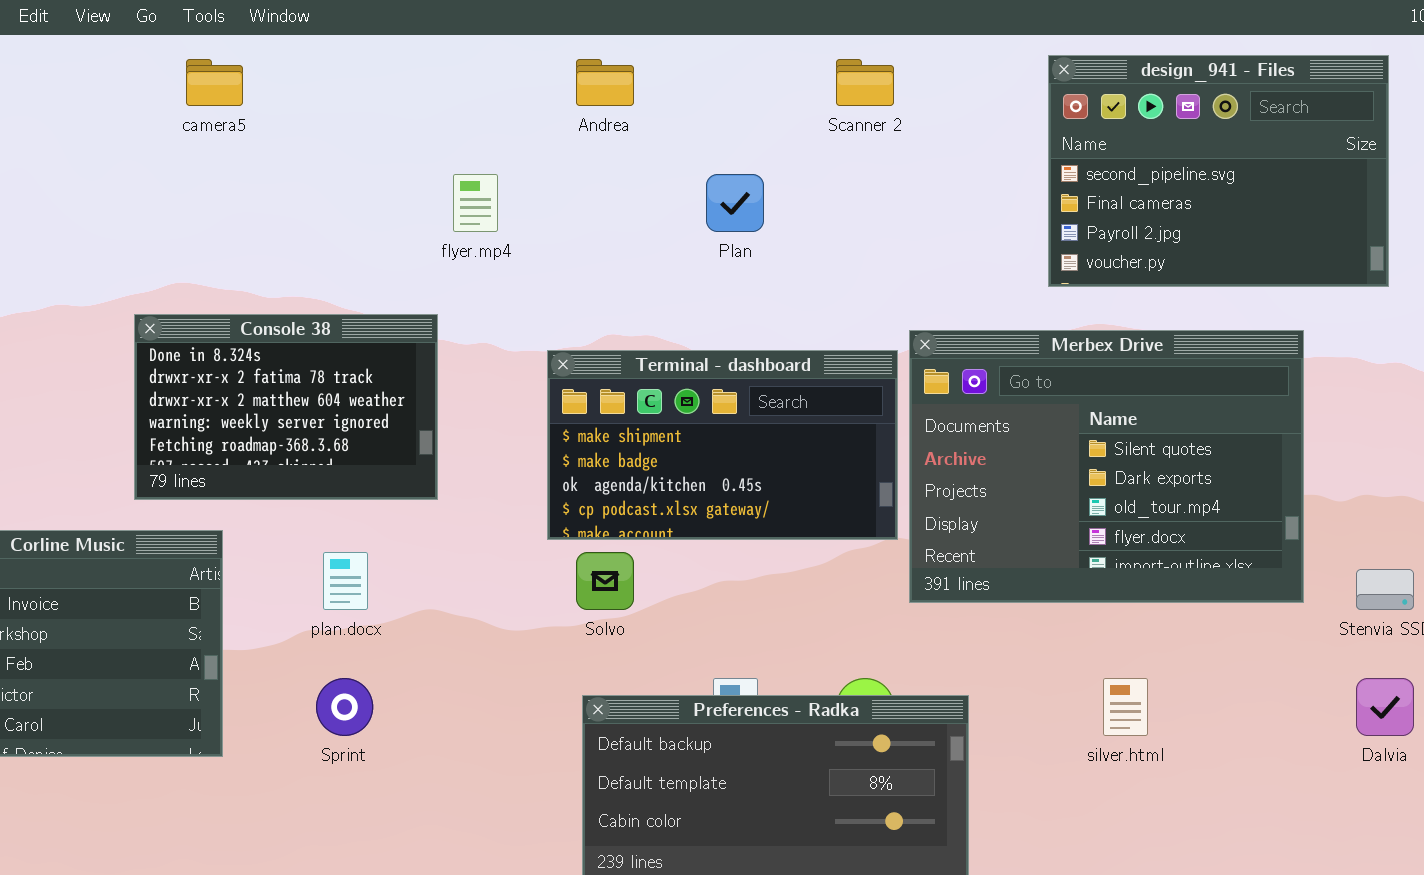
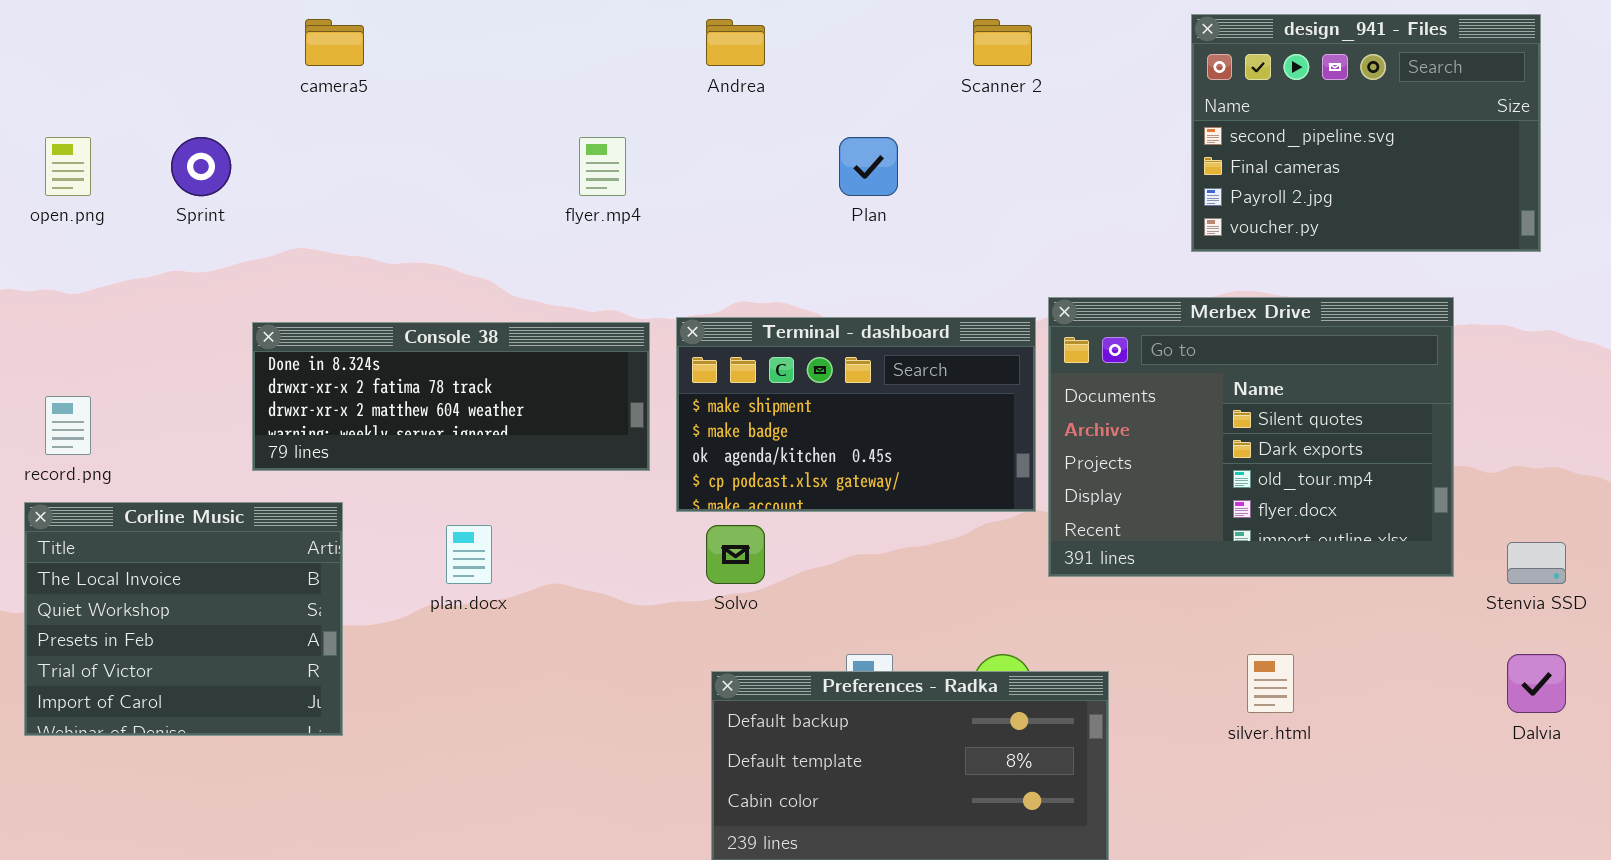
Console 38: [134,314,438,500] -> [252,322,650,471], resized
Sprint: [316,678,373,736] -> [171,137,231,196], moved

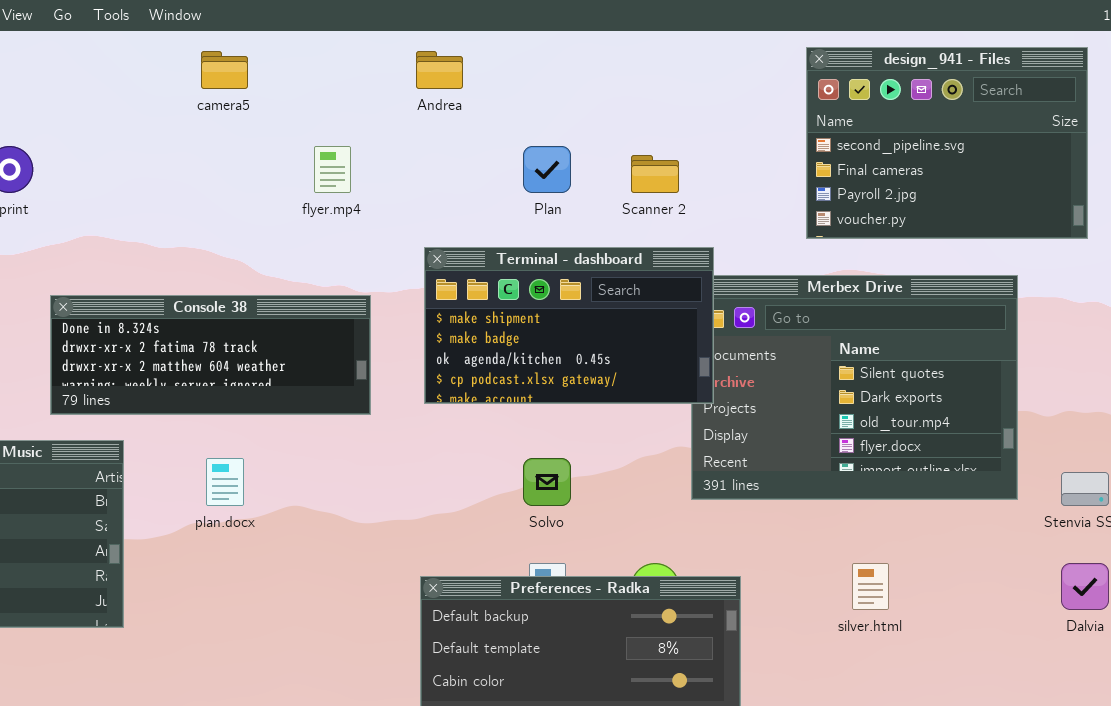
camera5: [305,19,364,66] -> [201,51,248,89], moved
Scanner 2: [973,19,1032,66] -> [631,155,679,193], moved
Terminal - dashboard: [676,317,1036,512] -> [424,247,714,404], moved
Solvo: [706,525,765,584] -> [523,458,571,506], moved

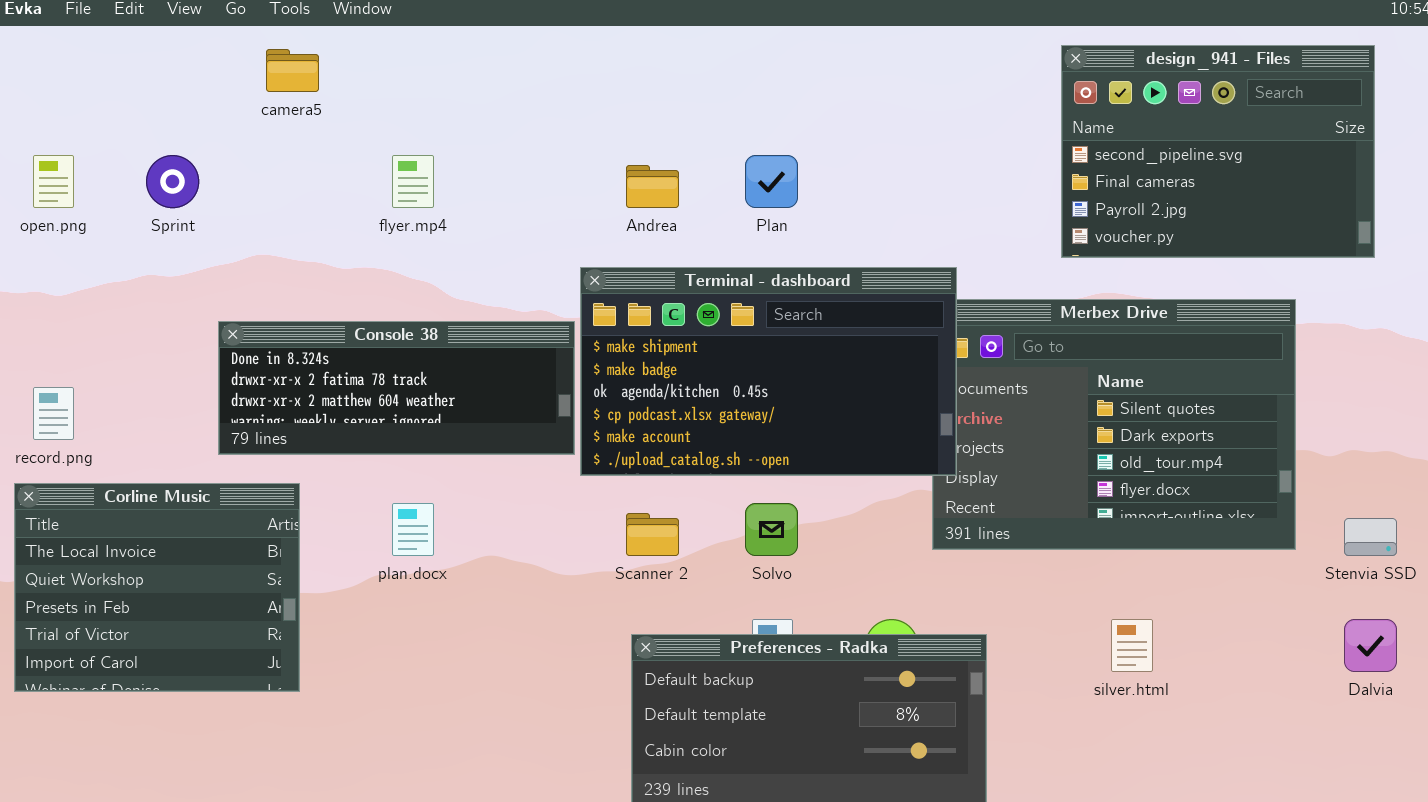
camera5: [201,51,248,89] -> [266,49,319,92], moved
Andrea: [416,51,463,89] -> [626,165,679,208], moved
flyer.mp4: [314,146,351,193] -> [392,155,434,208], moved
Scanner 2: [631,155,679,193] -> [626,513,679,556], moved
Terminal - dashboard: [424,247,714,404] -> [580,267,957,476], resized

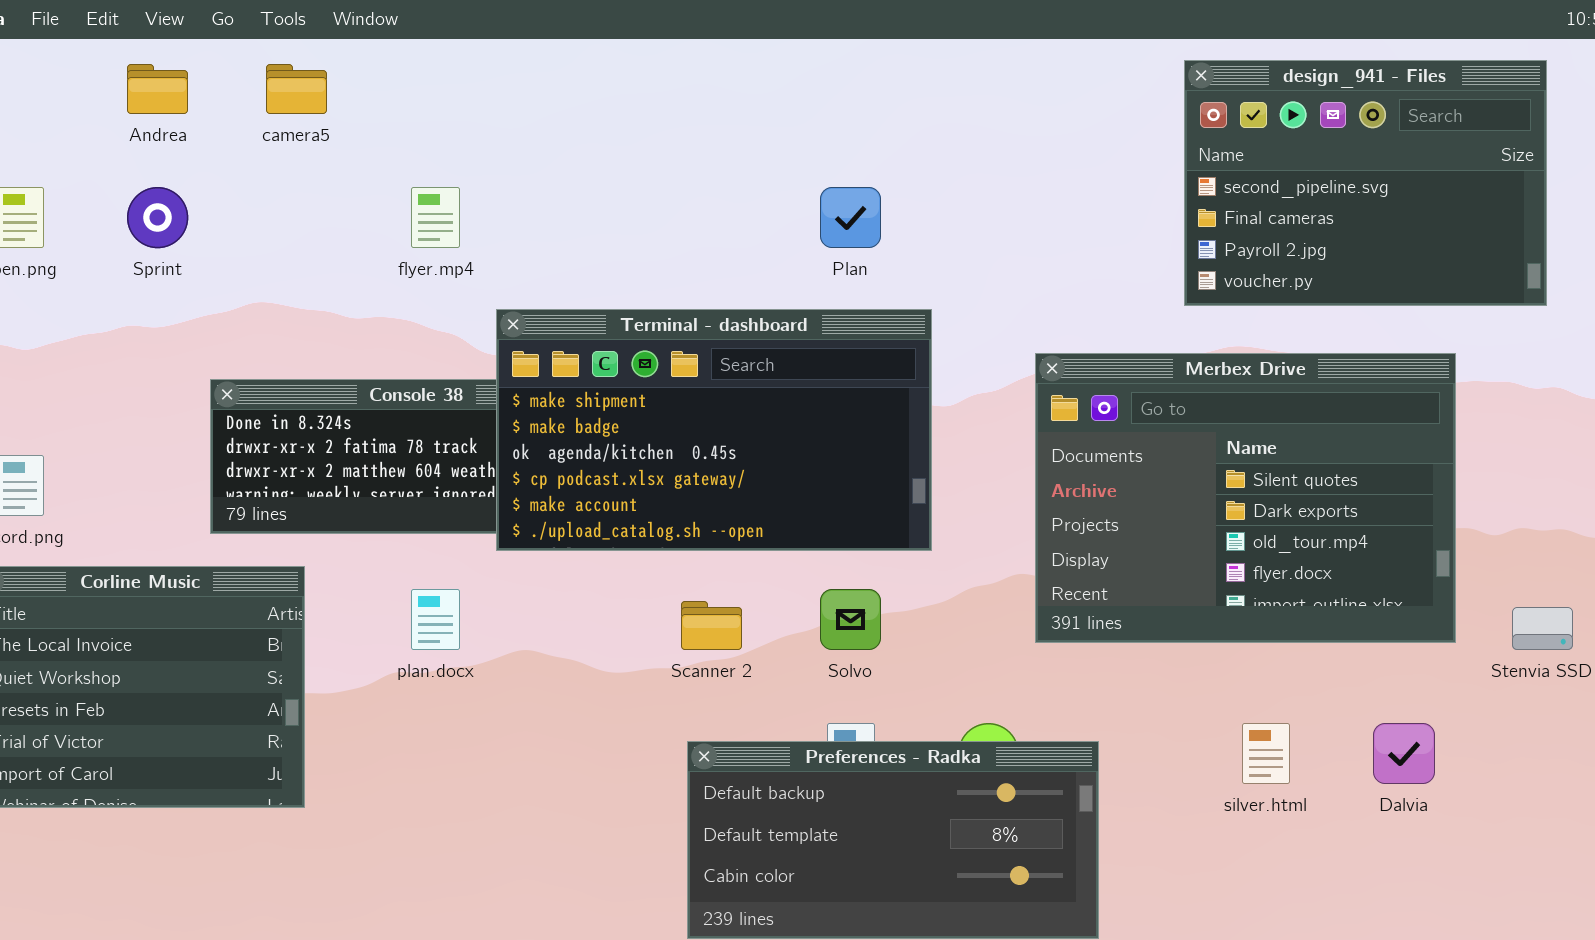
Andrea: [626,165,679,208] -> [127,64,188,114], moved
Terminal - dashboard: [580,267,957,476] -> [496,309,932,551], moved
Dalvia: [1344,619,1397,672] -> [1373,723,1435,784], moved

